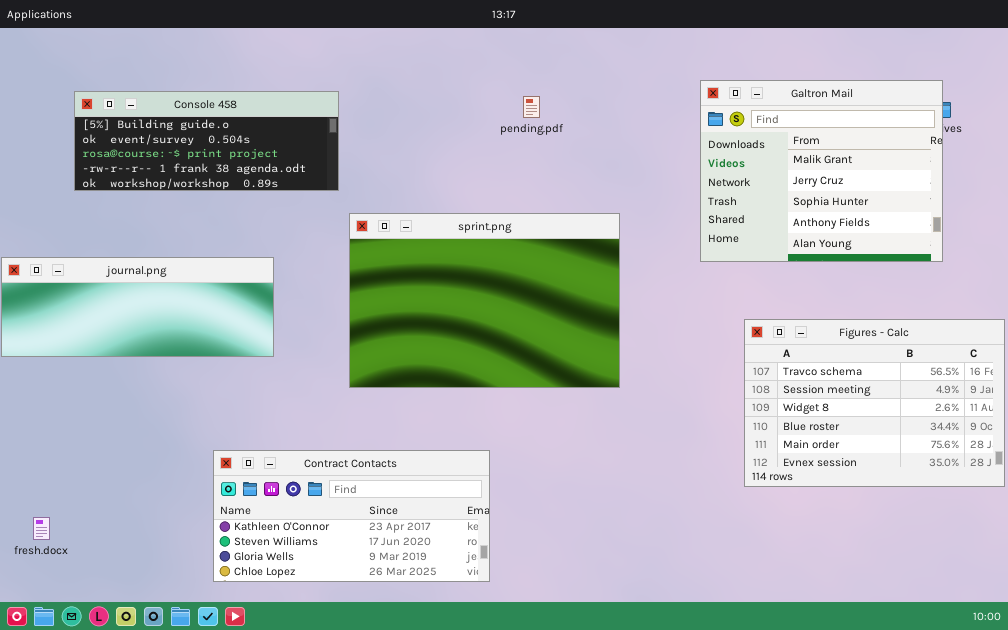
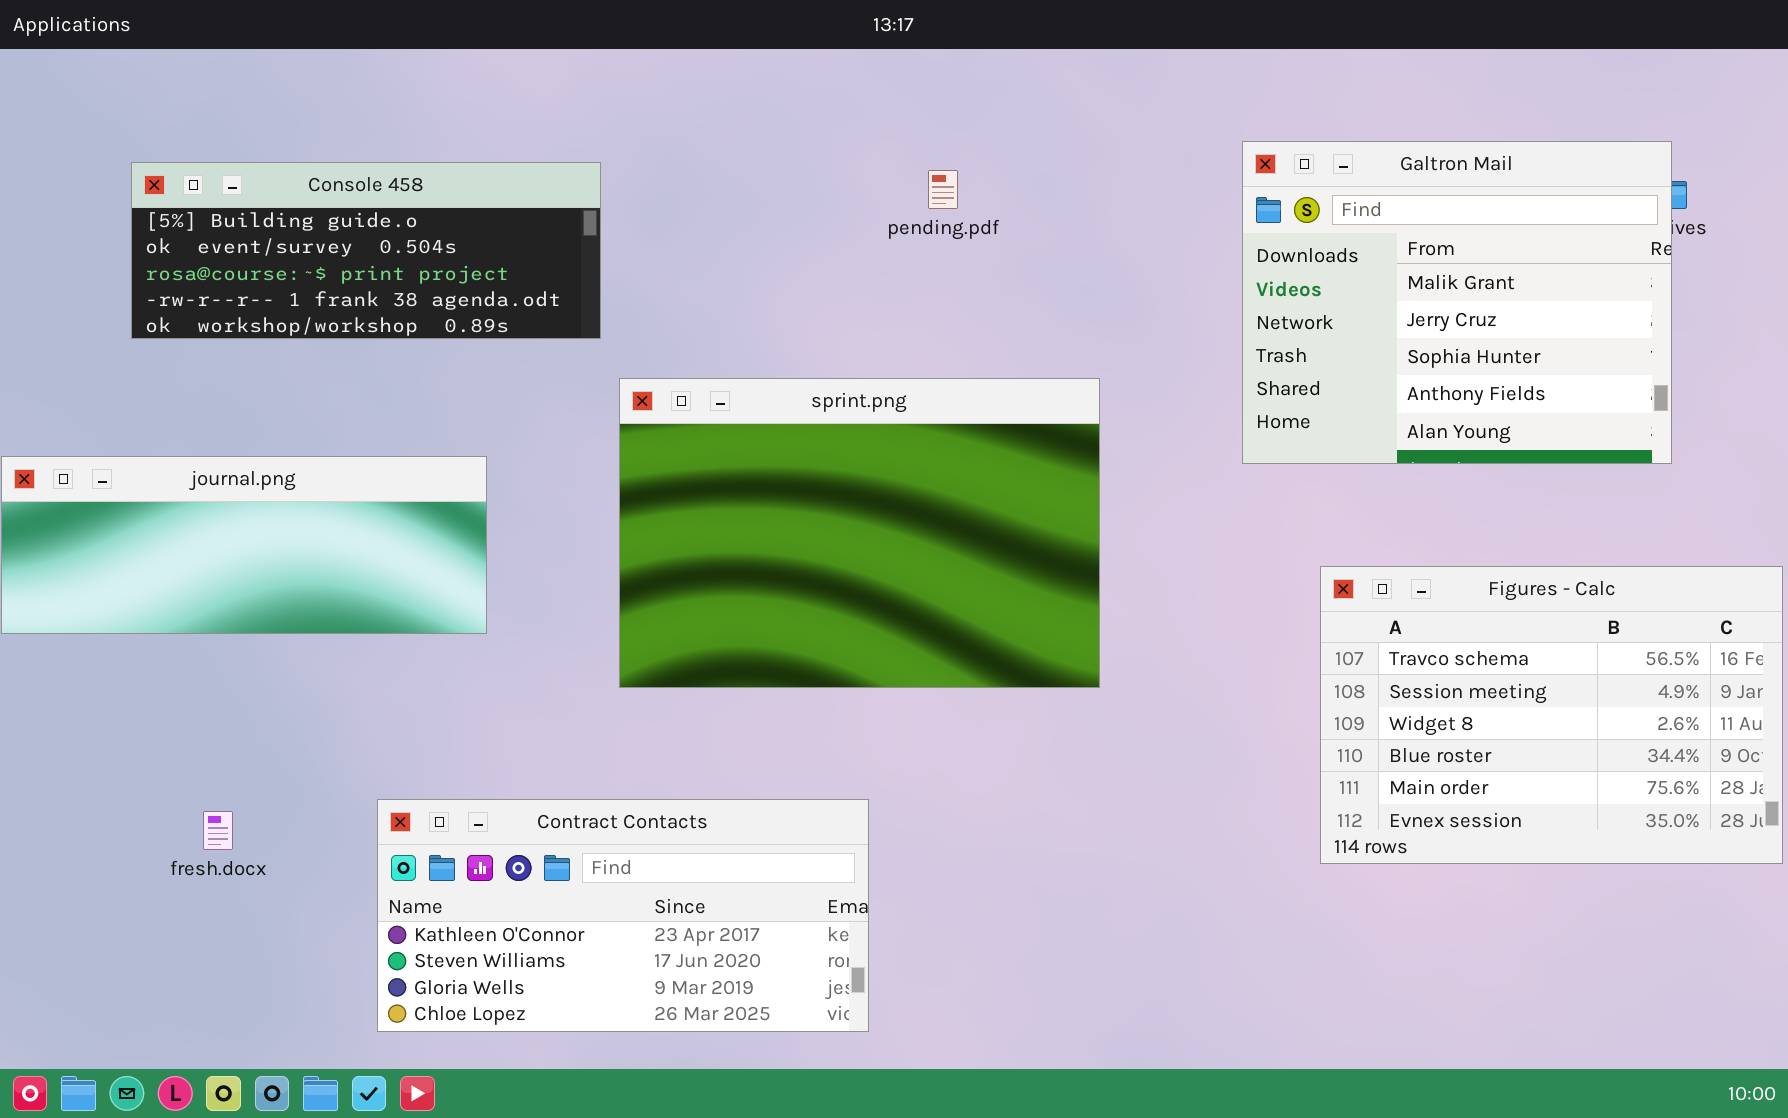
fresh.docx: [33,517,50,540] -> [203,811,233,850], moved

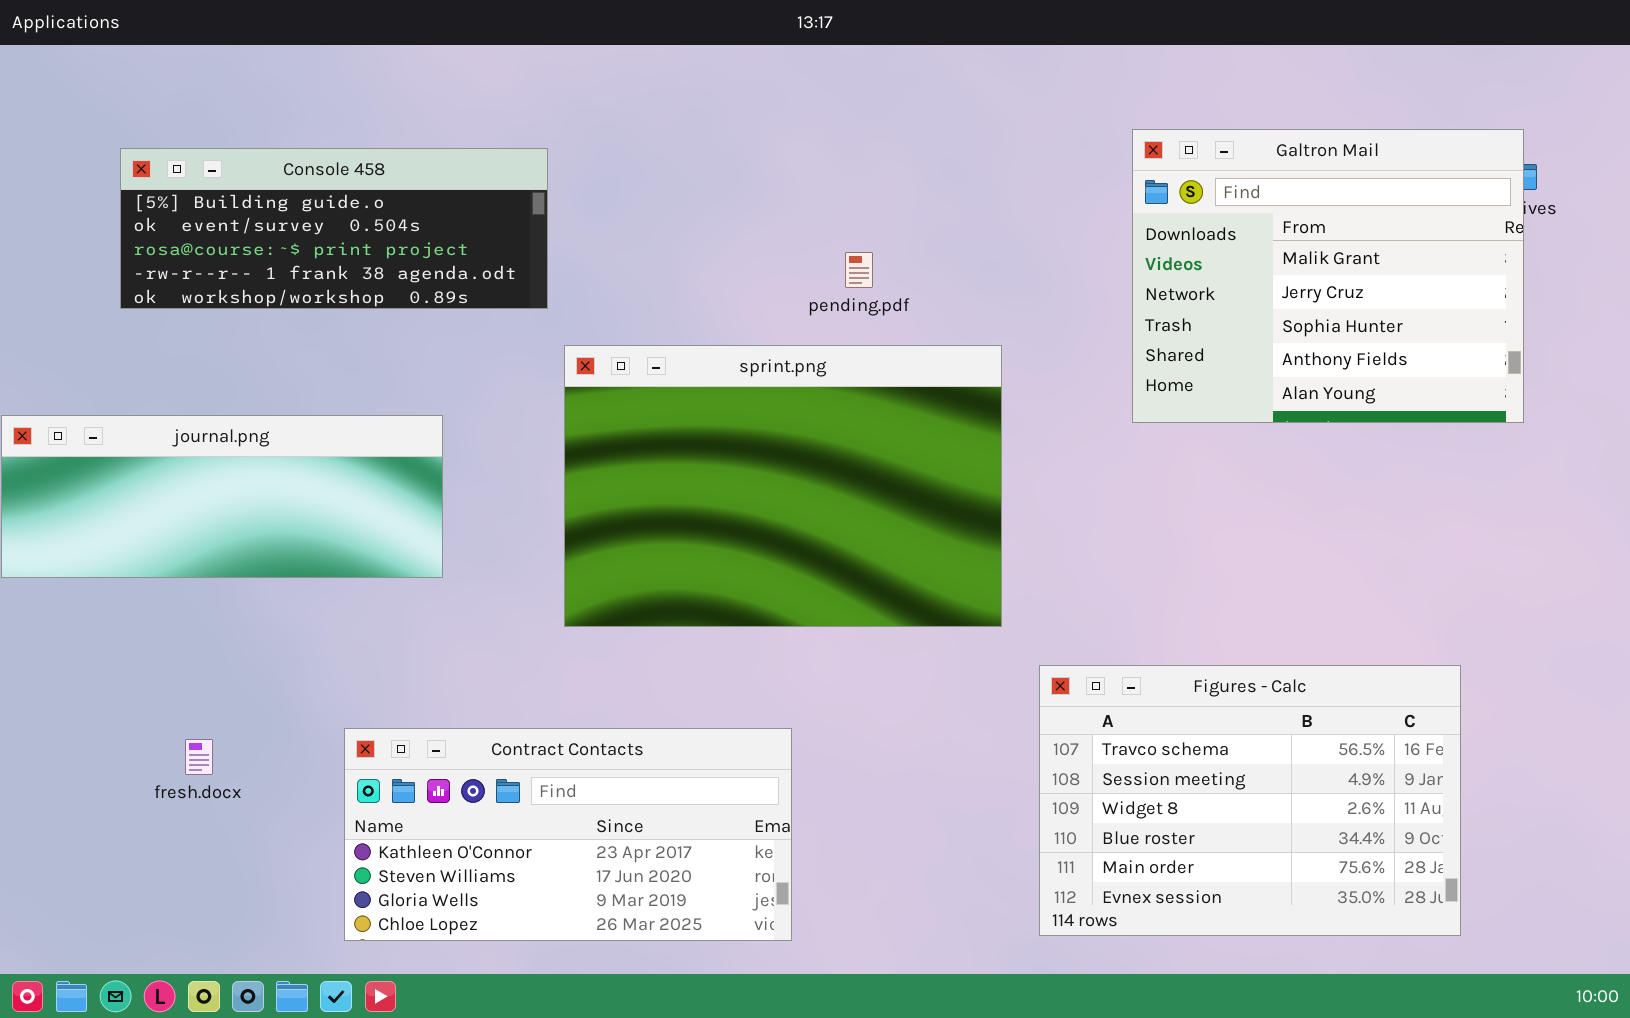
pending.pdf: [928,170,958,209] -> [845,252,873,288], moved
Figures - Calc: [1320,566,1783,864] -> [1039,665,1461,936], moved

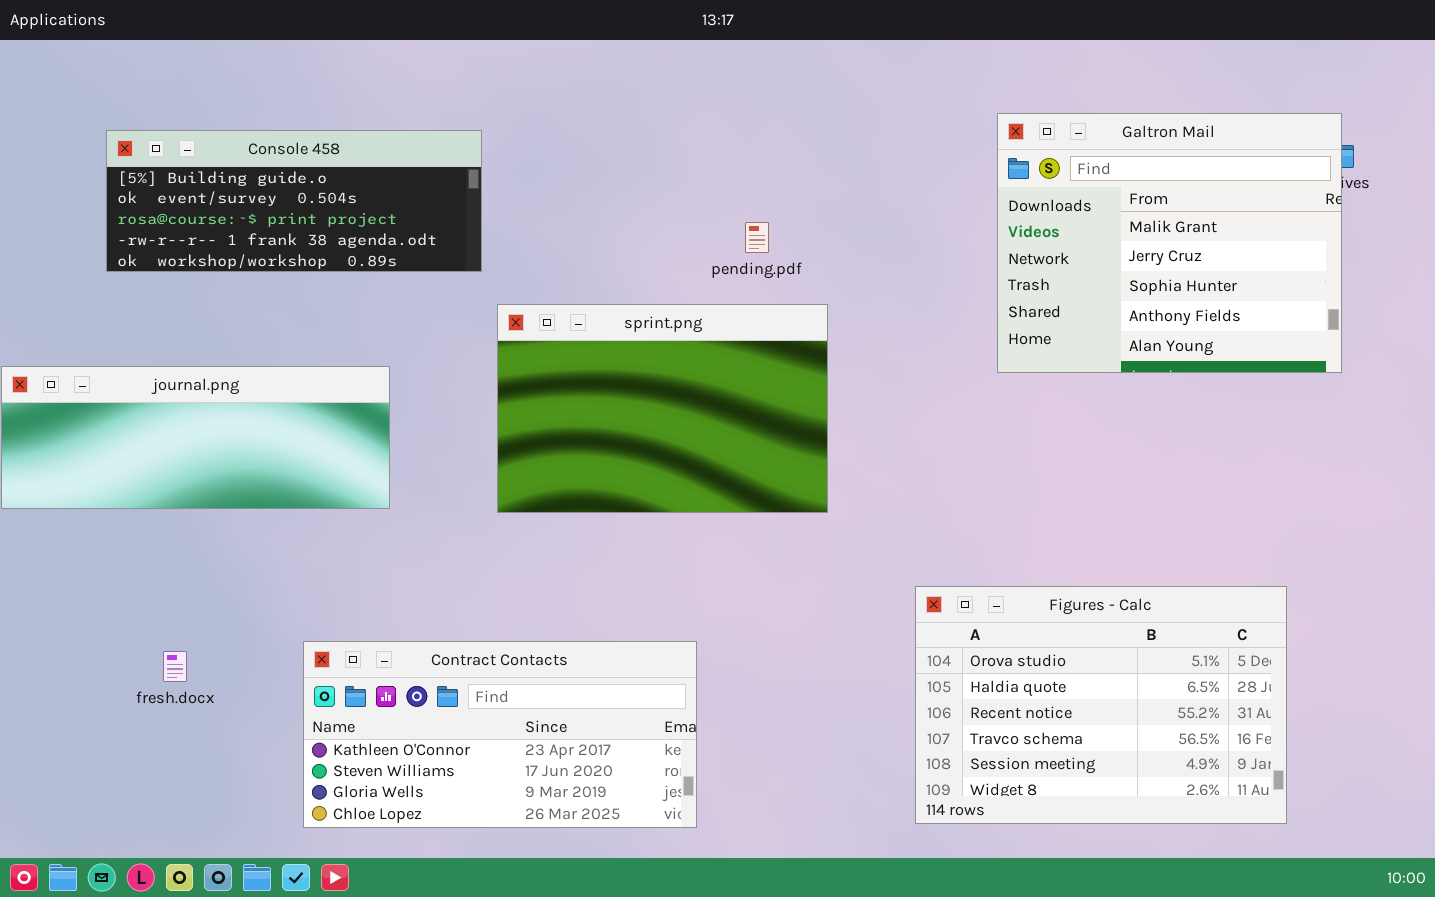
sprint.png: [564,345,1002,627] -> [497,304,828,513], resized
Figures - Calc: [1039,665,1461,936] -> [915,586,1287,824], scrolled up 3 rows

